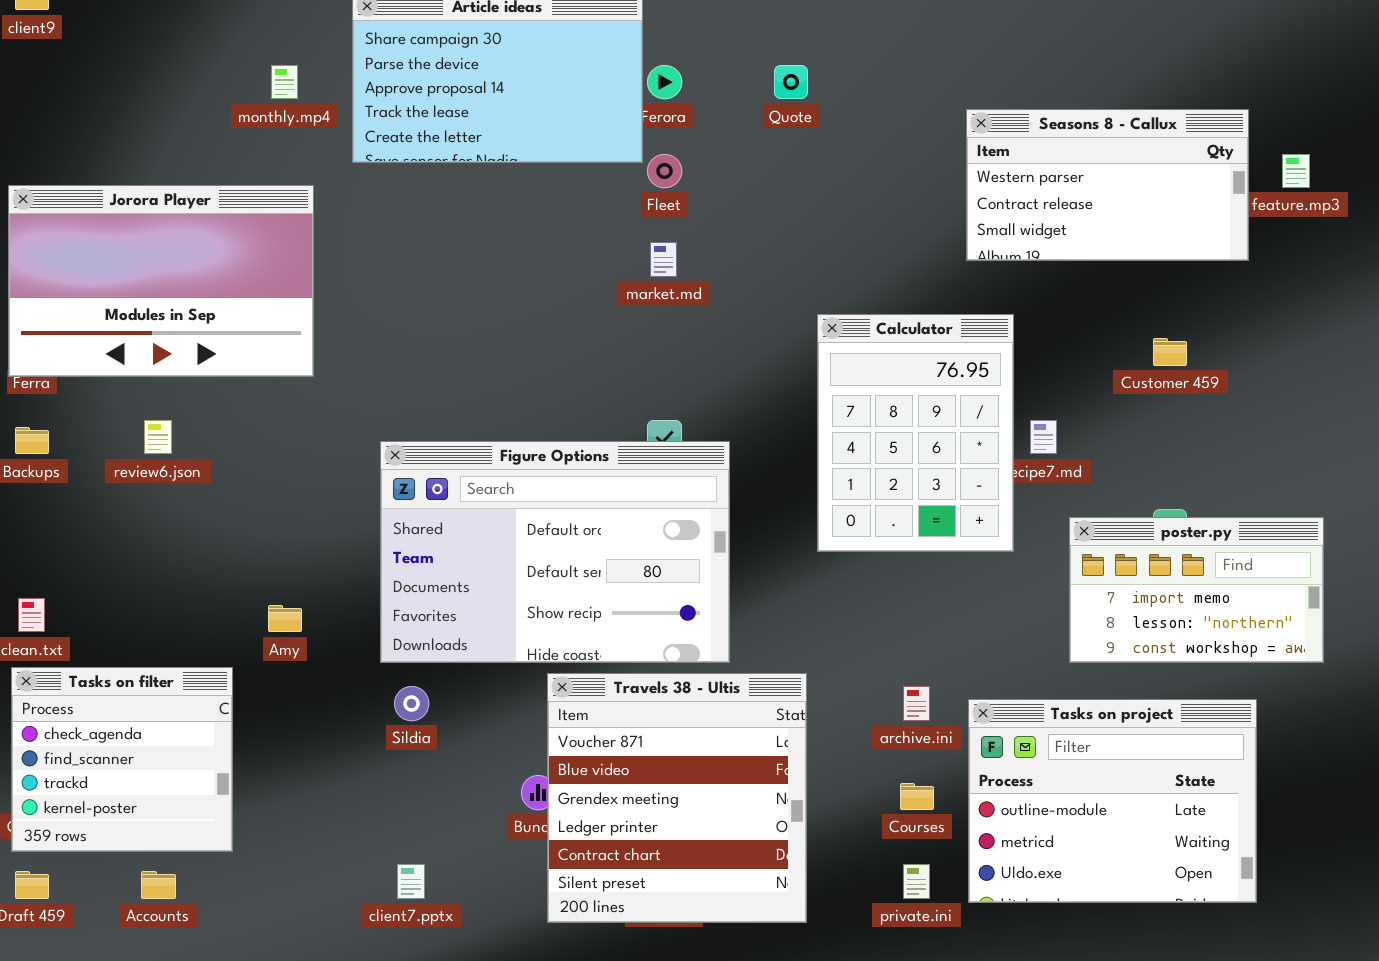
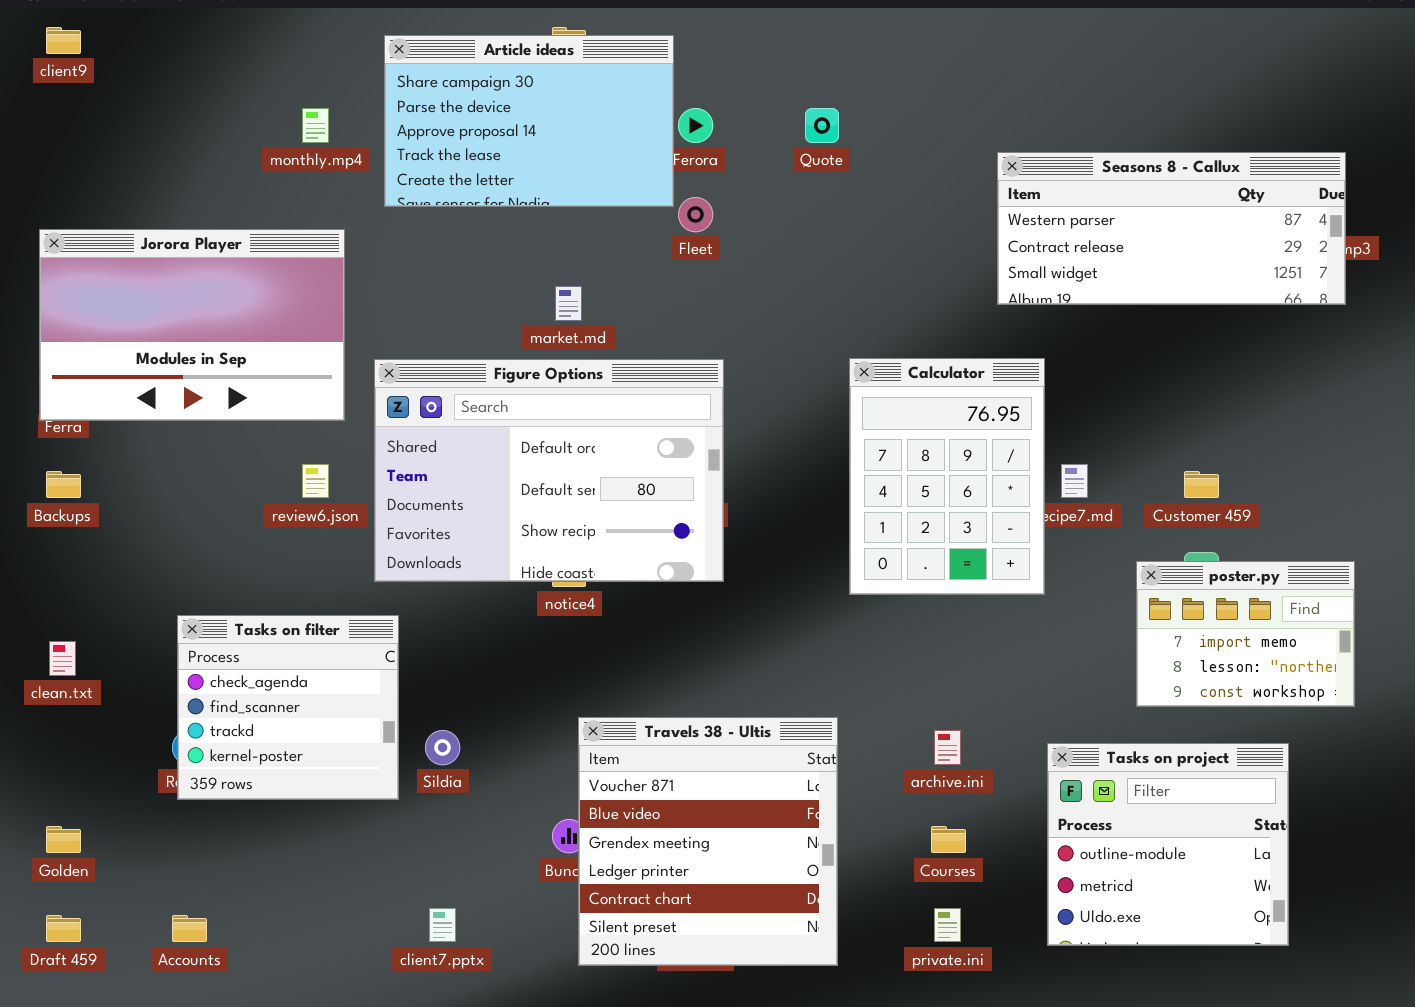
Seasons 8 - Callux: [966,109,1249,261] -> [997,152,1346,305], resized
market.md: [650,242,677,277] -> [555,286,582,321], moved
Customer 459: [1153,338,1187,366] -> [1184,471,1219,498], moved
review6.json: [144,420,172,454] -> [302,464,329,498], moved
Figure Options: [380,441,730,663] -> [374,359,724,582], moved
poster.py: [1069,517,1324,663] -> [1136,561,1355,707], resized
Tasks on filter: [11,667,233,852] -> [177,615,399,800], moved
Tasks on project: [968,699,1257,903] -> [1047,743,1289,946], resized

